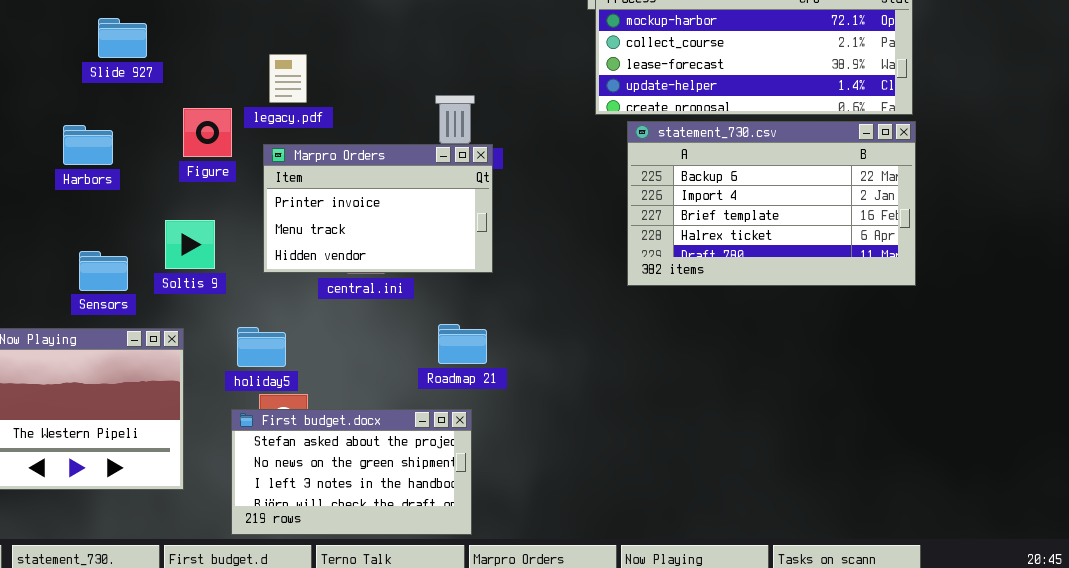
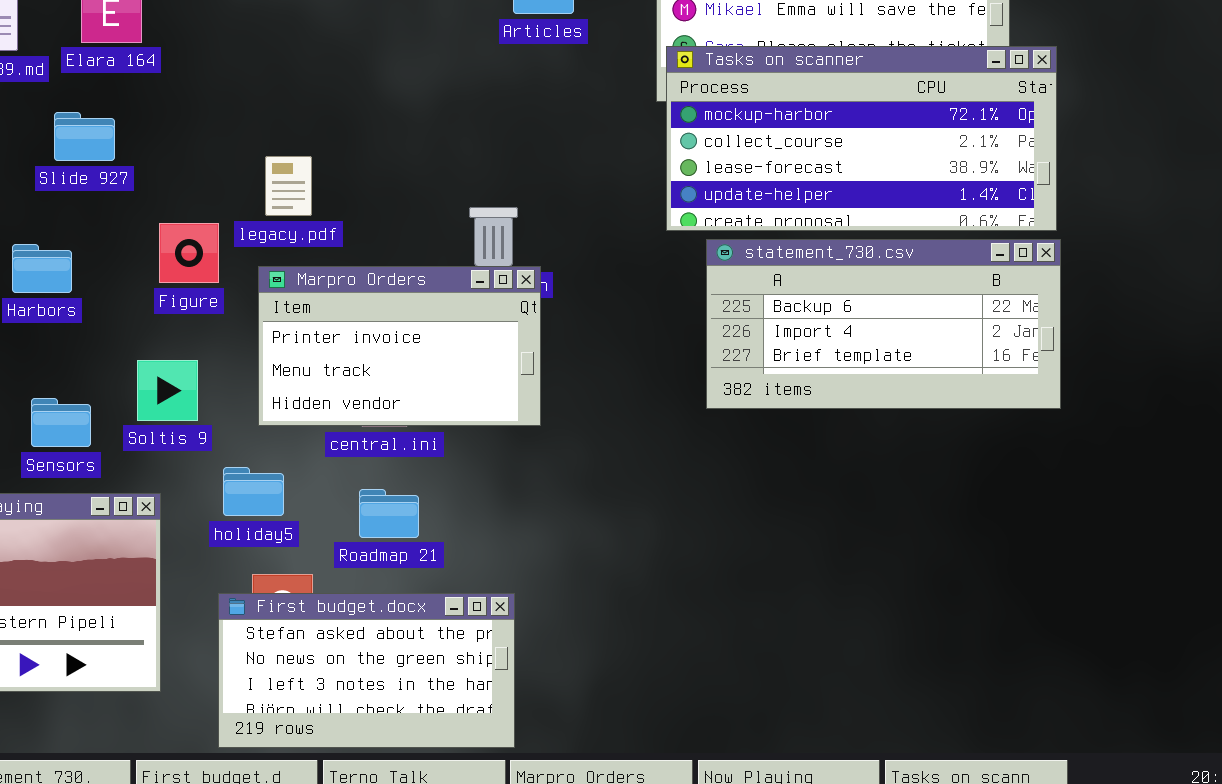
statement_730.csv: [627,121,916,286] -> [706,239,1061,409], resized
Roadmap 21: [438,324,487,364] -> [359,489,419,538], moved
holiday5: [237,327,286,367] -> [223,467,284,516], moved

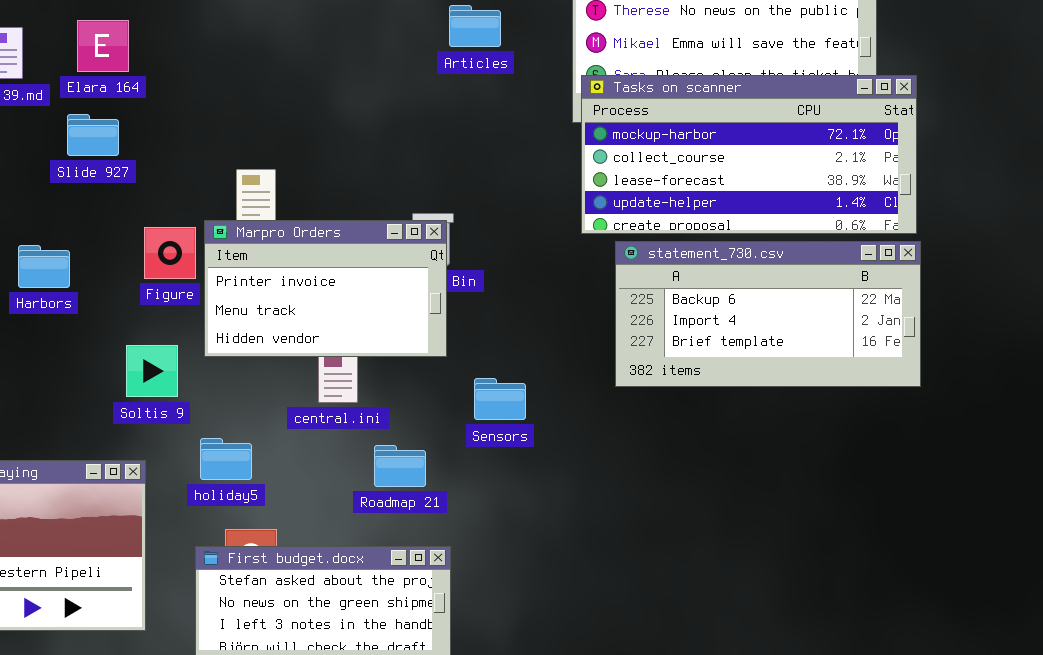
Slide 927: [54,112,115,161] -> [67,114,119,156], moved
Marpro Orders: [258,266,541,426] -> [204,220,447,357], moved
Sensors: [31,398,91,447] -> [474,378,526,420], moved
Roadmap 21: [359,489,419,538] -> [374,445,426,487], moved

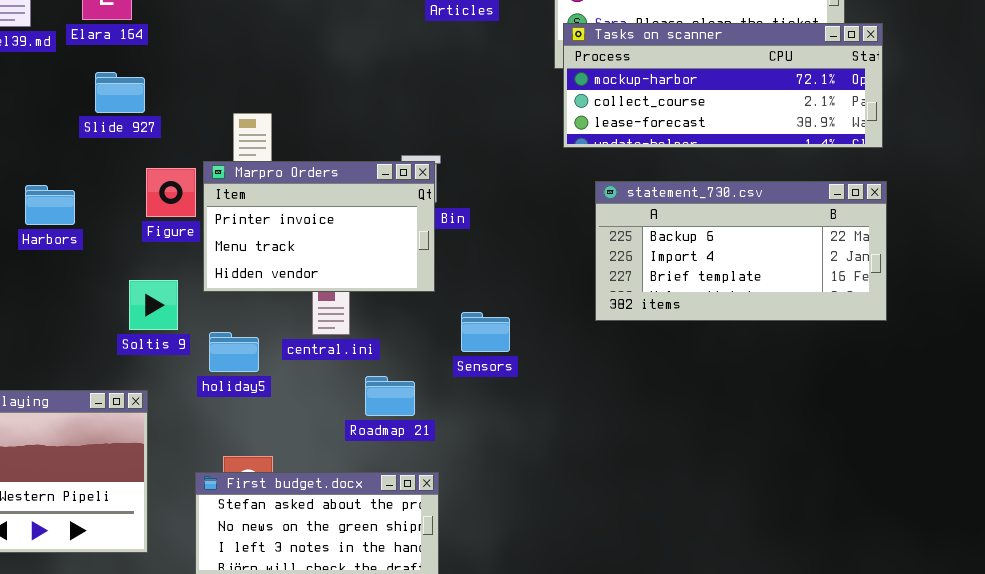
Tasks on scanner: [581,75,917,234] -> [563,23,883,148], resized
Slide 927: [67,114,119,156] -> [95,72,145,113], moved
holiday5: [200,438,252,480] -> [209,332,259,372], moved

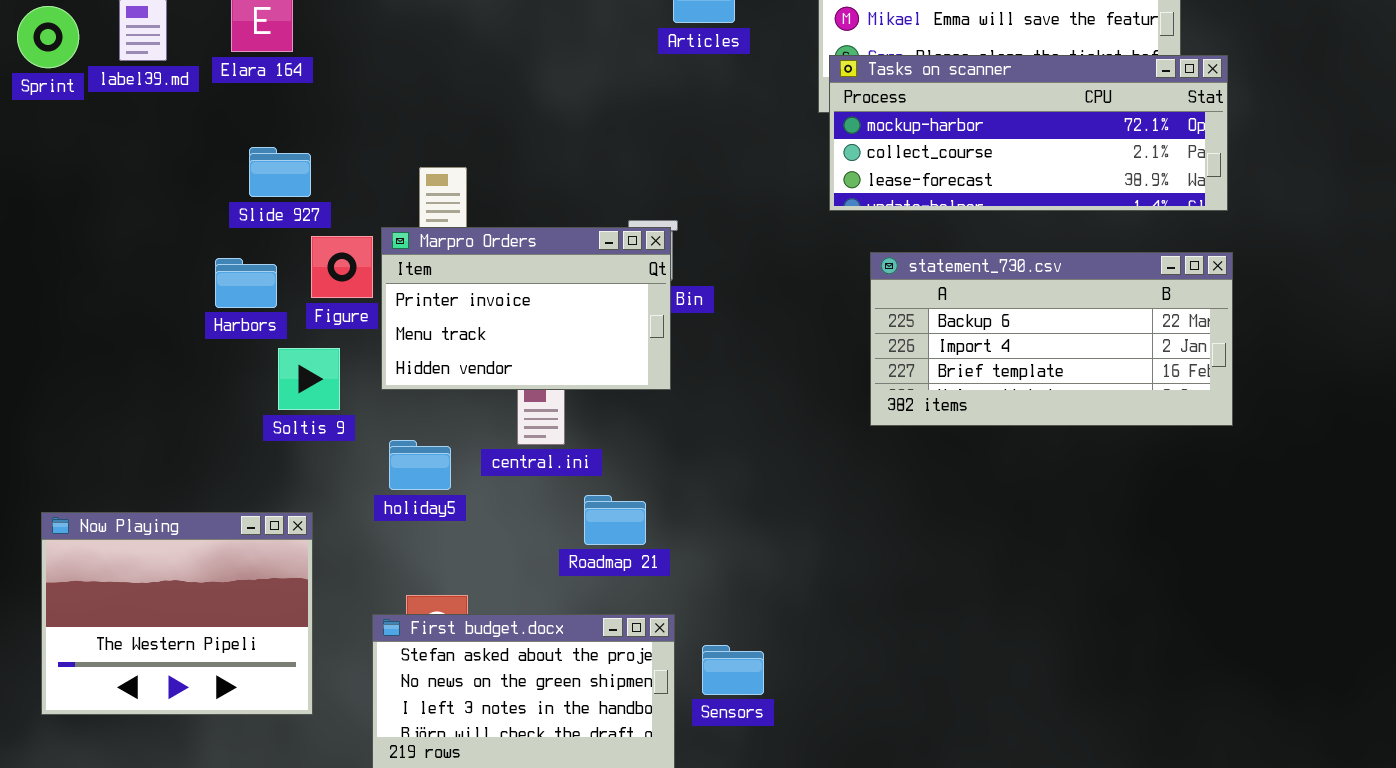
Slide 927: [95,72,145,113] -> [249,147,311,197], moved
Harbors: [25,185,75,225] -> [215,258,277,308], moved
Soltis 9: [129,280,178,330] -> [278,348,340,410], moved
Sensors: [461,312,510,352] -> [702,645,764,695], moved

